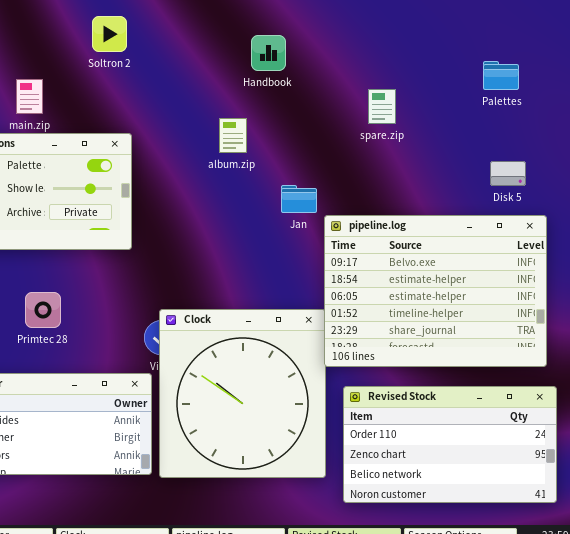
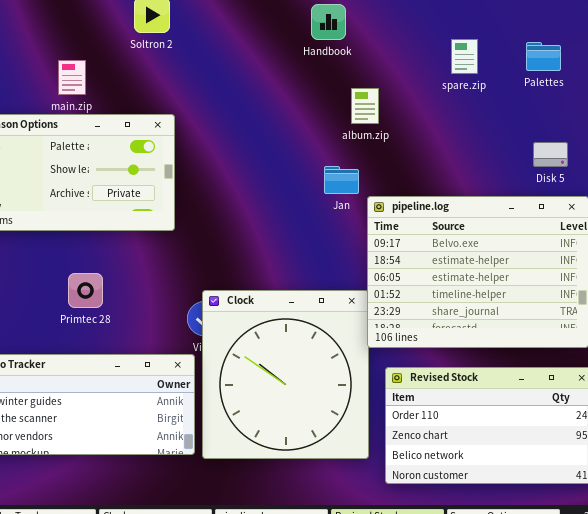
Handbook: [251,35,286,71] -> [311,4,346,40], moved
spare.zip: [368,89,396,124] -> [451,39,478,74], moved
album.zip: [219,118,247,153] -> [351,88,379,124], moved

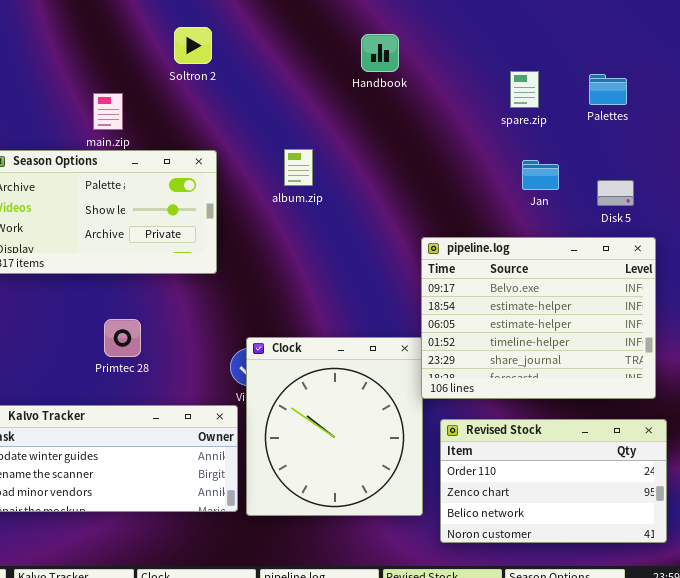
album.zip: [351,88,379,124] -> [284,149,313,186], moved
Jan: [324,166,359,194] -> [522,160,559,190], moved

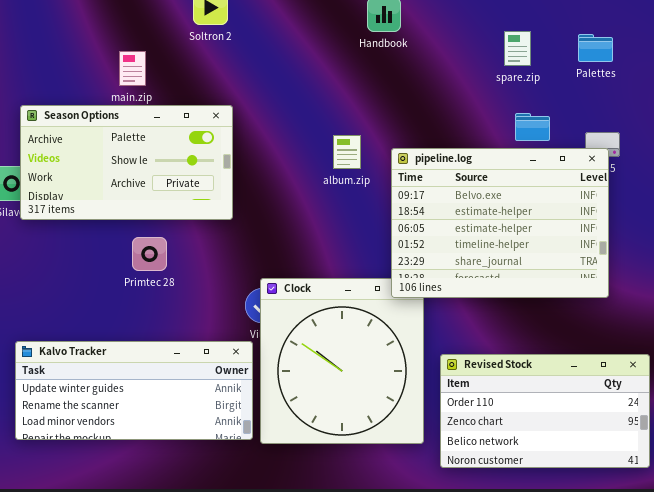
album.zip: [284,149,313,186] -> [333,135,361,169], moved
pipeline.log: [421,237,656,399] -> [391,148,609,298], moved
Primtec 28: [104,319,141,357] -> [132,237,167,271], moved

